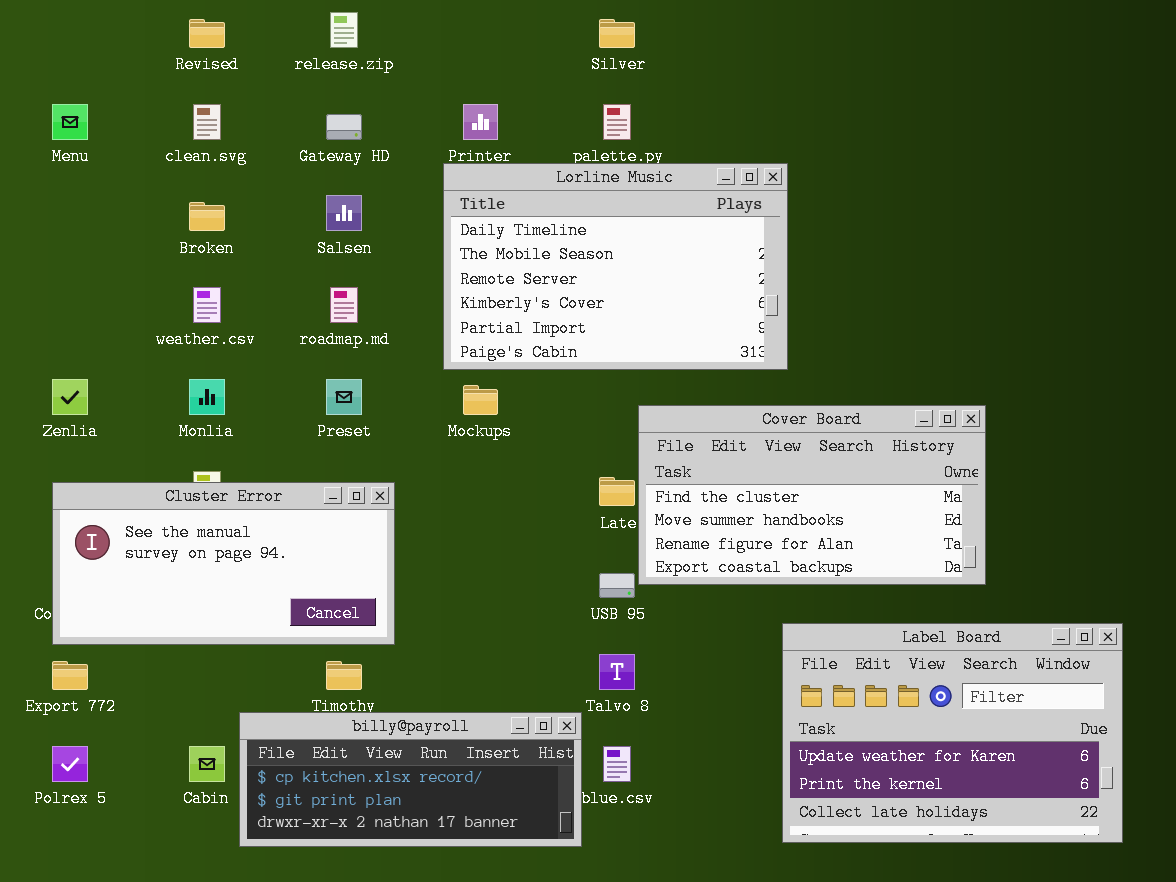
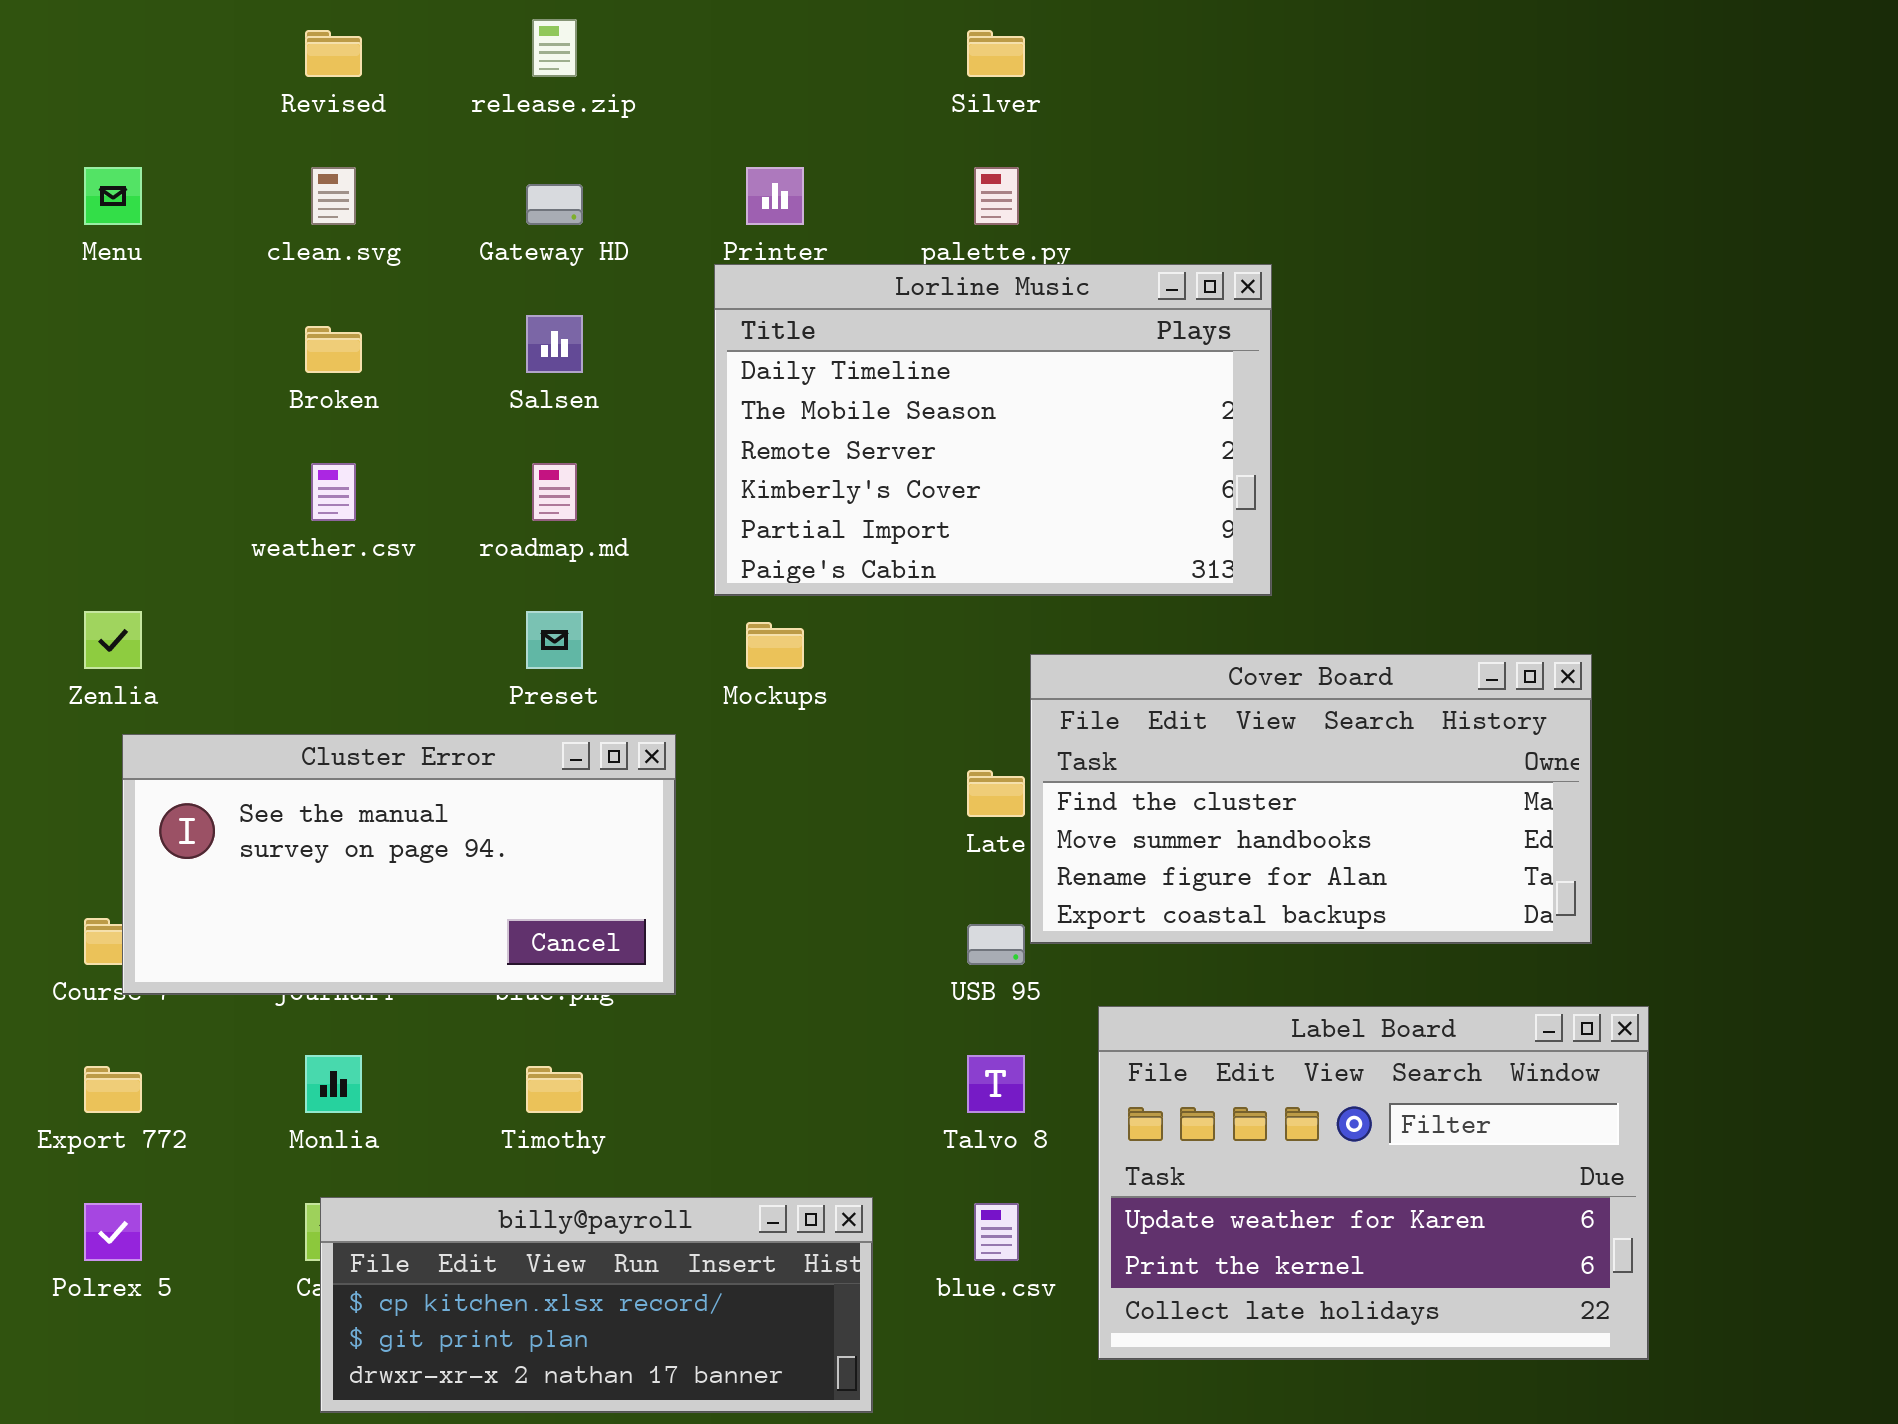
Monlia: [189,379,225,415] -> [305,1055,362,1113], moved
Cluster Error: [52,482,395,645] -> [122,734,676,995], moved
Label Board: [782,623,1123,843] -> [1098,1006,1649,1360], moved
billy@payroll: [239,712,582,847] -> [320,1197,873,1413], moved

